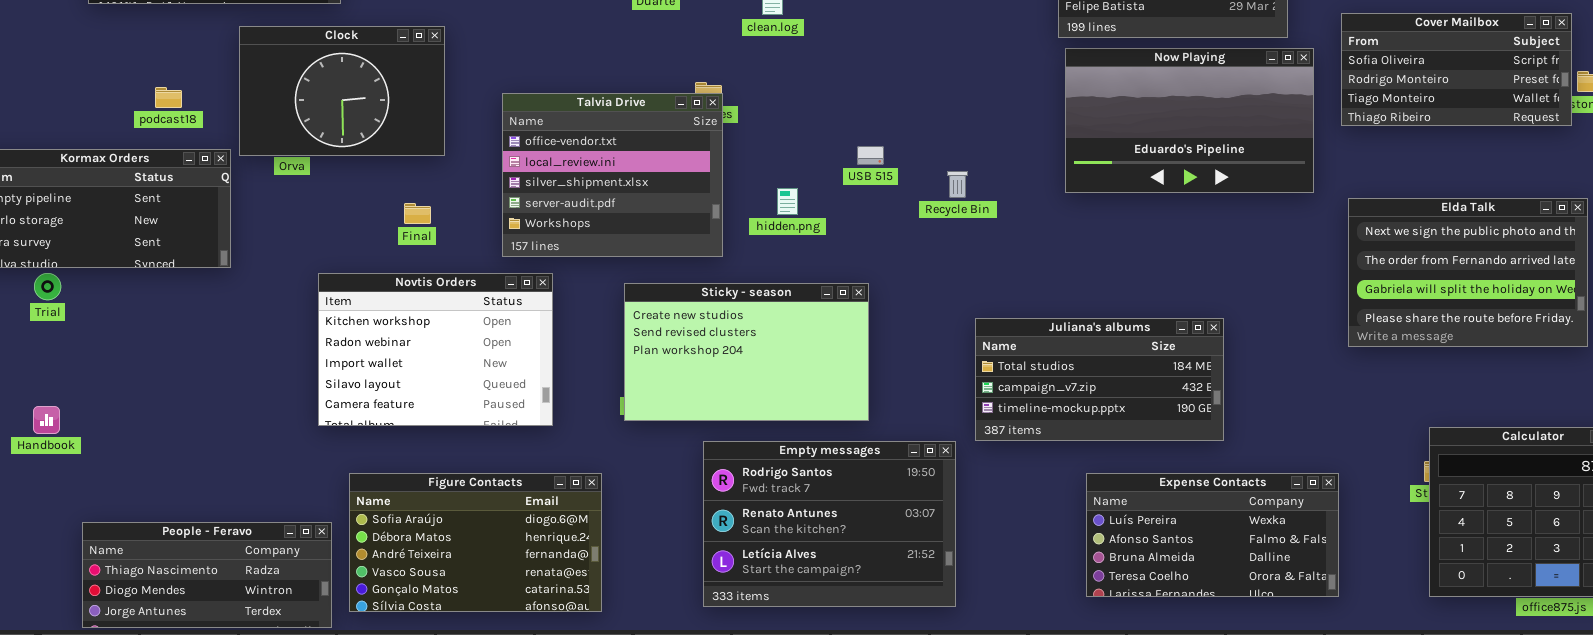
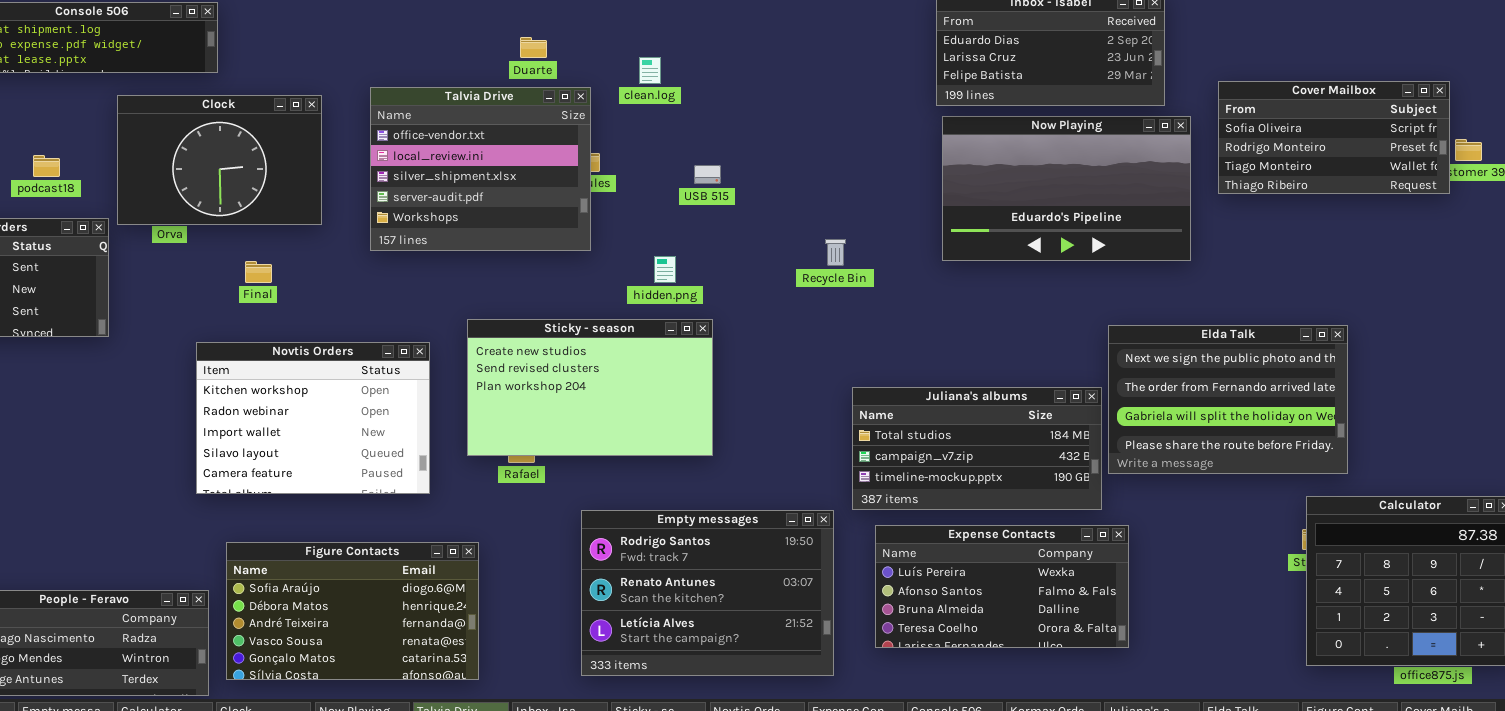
Talvia Drive: [502,93,723,257] -> [370,87,591,251], moved
USB 515: [857,146,884,165] -> [694,165,721,184], moved
Elda Talk: [1348,198,1588,347] -> [1108,325,1348,474], moved
Final: [404,203,431,224] -> [245,261,272,283], moved
Sticky - season: [624,283,869,421] -> [467,319,713,456], moved
Expense Contacts: [1086,473,1339,597] -> [875,525,1129,648], moved

